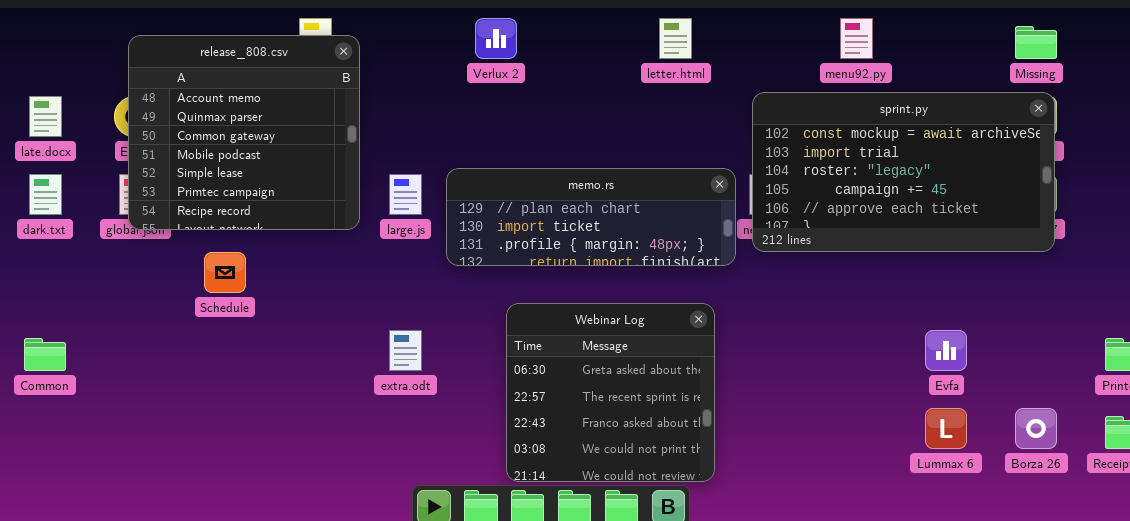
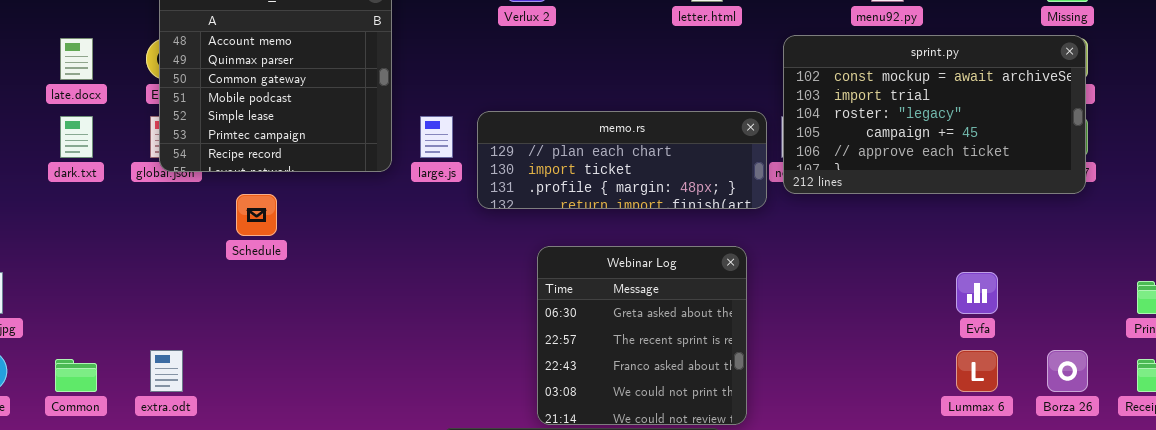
extra.odt: [389,330,422,371] -> [150,350,183,392], moved
Common: [24,338,66,371] -> [55,359,97,392], moved

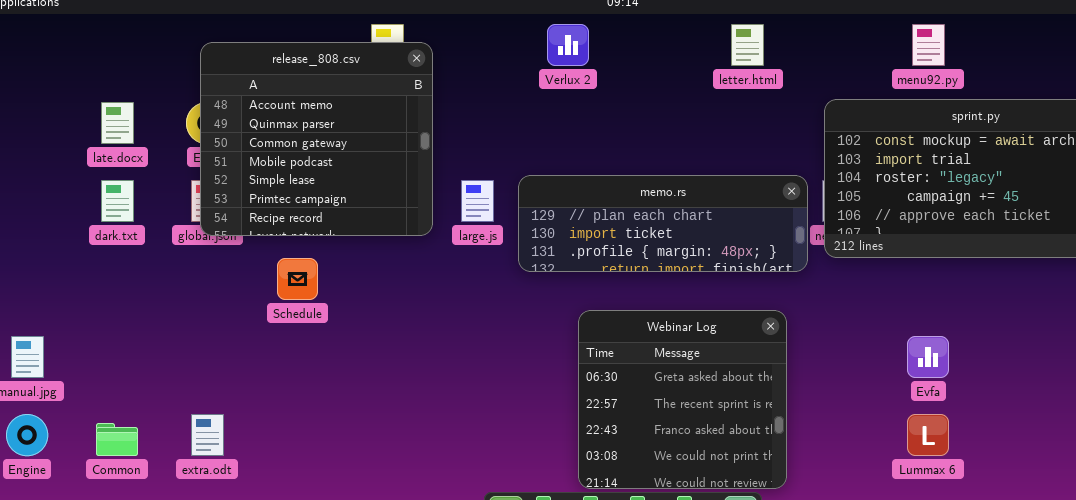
Evfa: [956,272,998,314] -> [907,336,949,378], moved
Lummax 6: [956,350,998,392] -> [907,414,949,456], moved

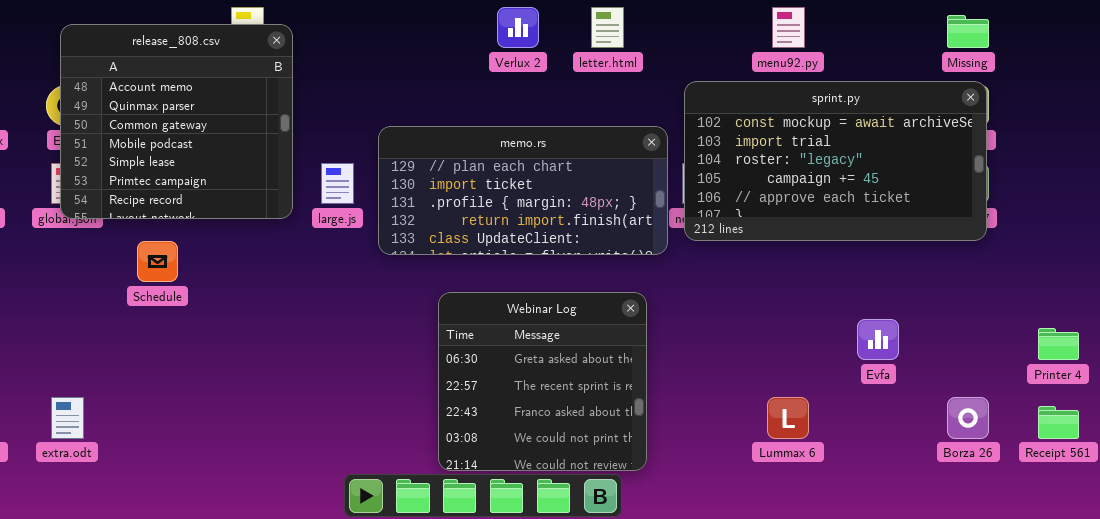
Verlux 2: [547,24,589,66] -> [497,7,539,48], moved
memo.rs: [518,175,808,272] -> [378,126,668,255], resized
Evfa: [907,336,949,378] -> [857,319,899,360], moved

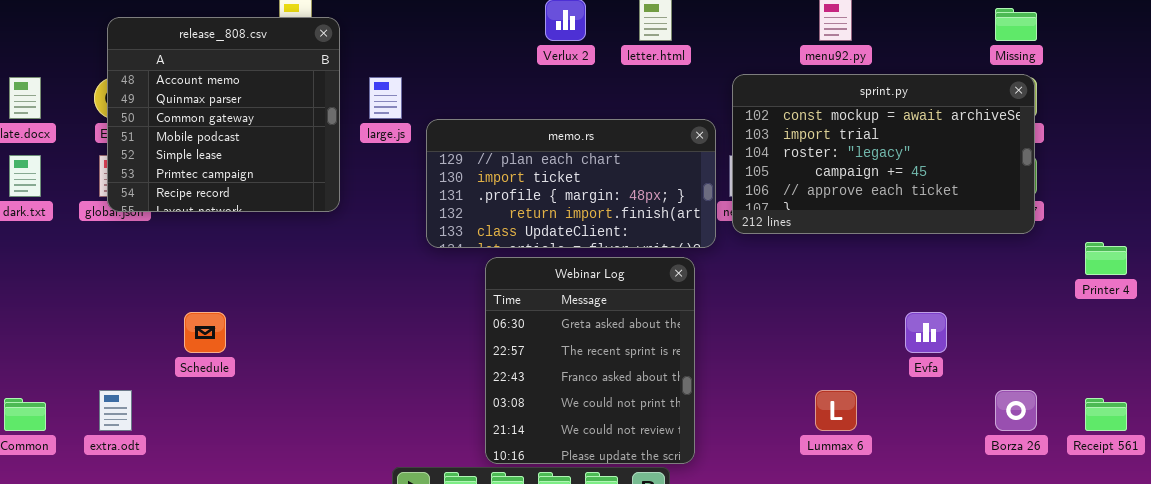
large.js: [321,163,354,204] -> [369,77,402,119], moved
Schedule: [137,241,178,282] -> [184,312,226,353], moved
Webinar Log: [438,292,647,471] -> [485,257,695,464], resized
Printer 4: [1038,328,1079,360] -> [1085,242,1127,275], moved

